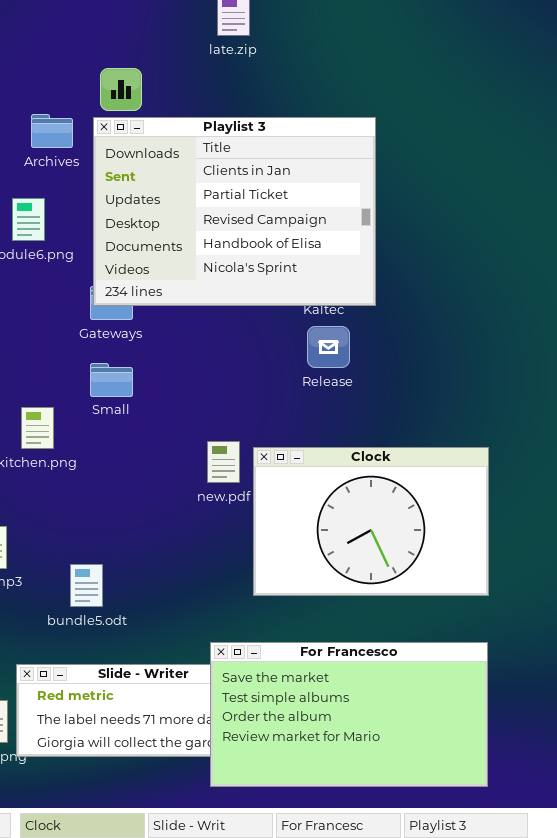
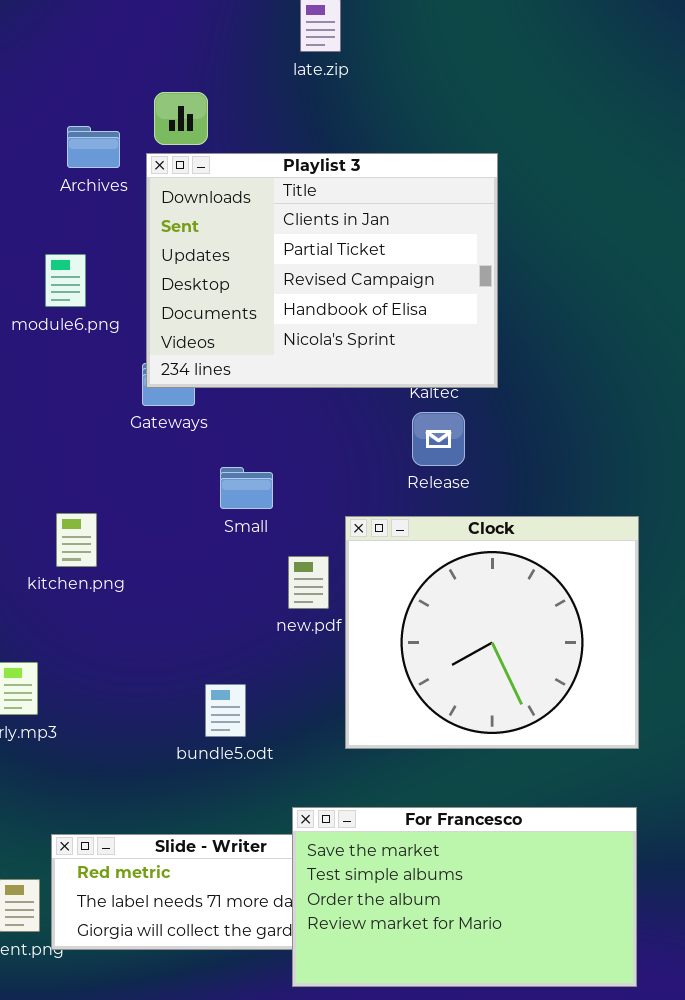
Archives: [31,114,73,148] -> [67,126,120,168], moved
Small: [90,363,133,397] -> [220,467,273,509], moved
Clock: [253,447,489,596] -> [345,516,639,749], resized
bundle5.odt: [70,564,103,607] -> [205,684,246,737], moved

